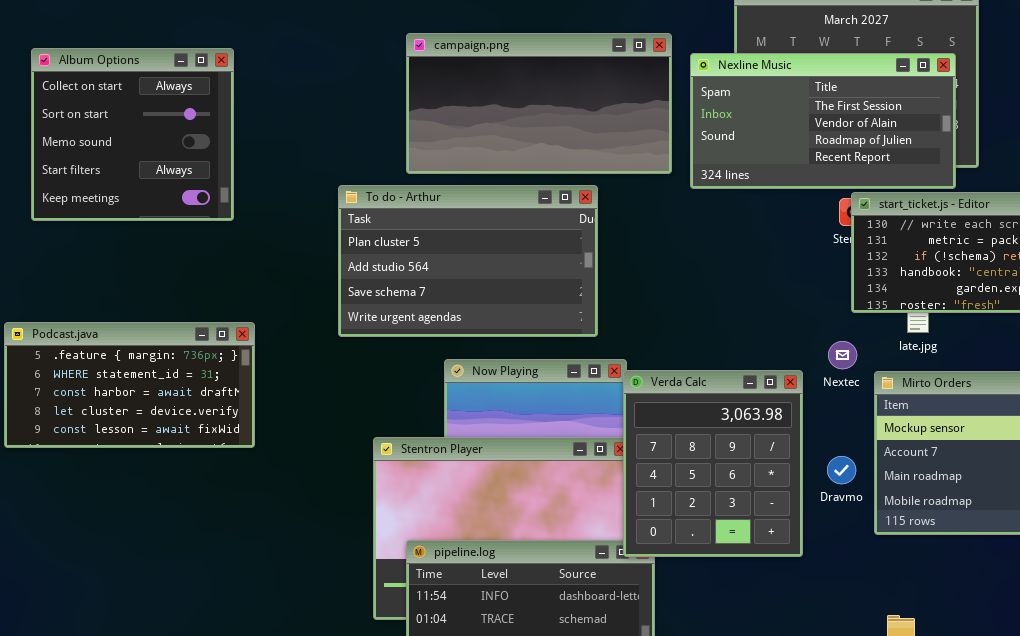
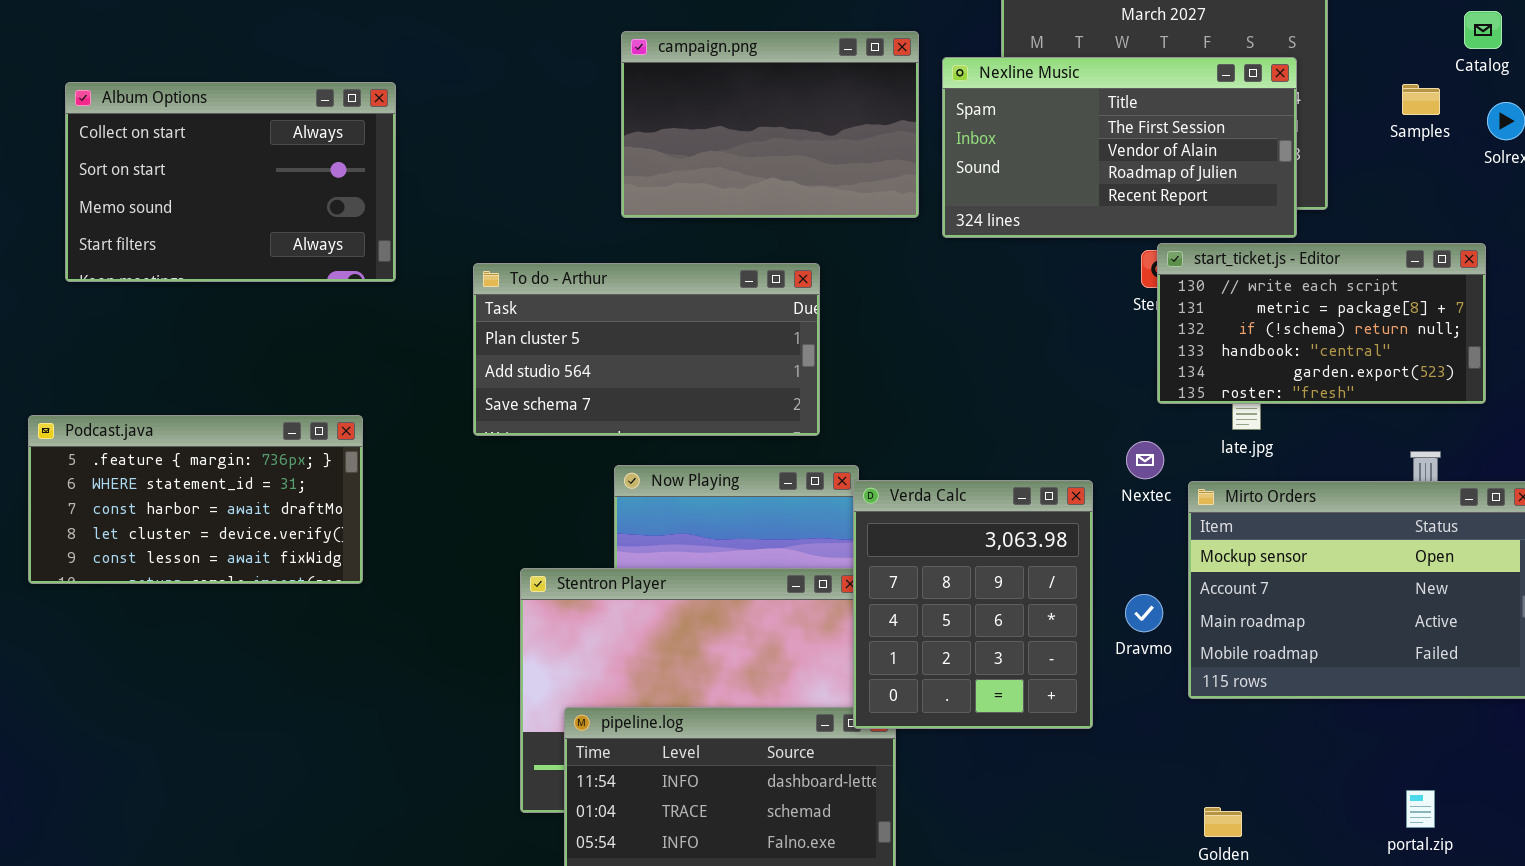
campaign.png: [406,33,672,174] -> [621,31,919,218], resized
Album Options: [31,48,234,221] -> [65,82,396,282], resized
To do - Arthur: [338,185,598,337] -> [473,263,820,436], resized

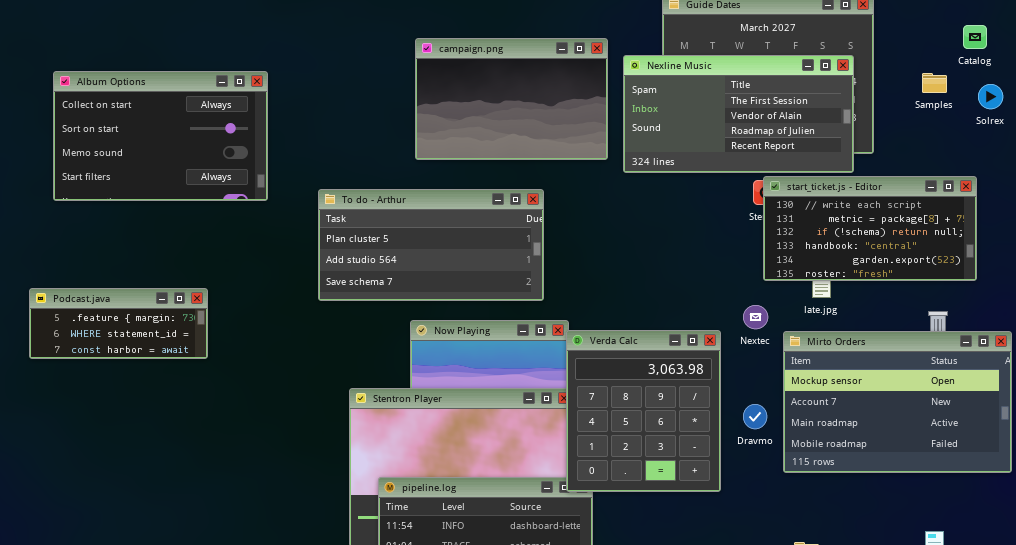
Podcast.java: [28,415,363,584] -> [29,288,208,359], resized

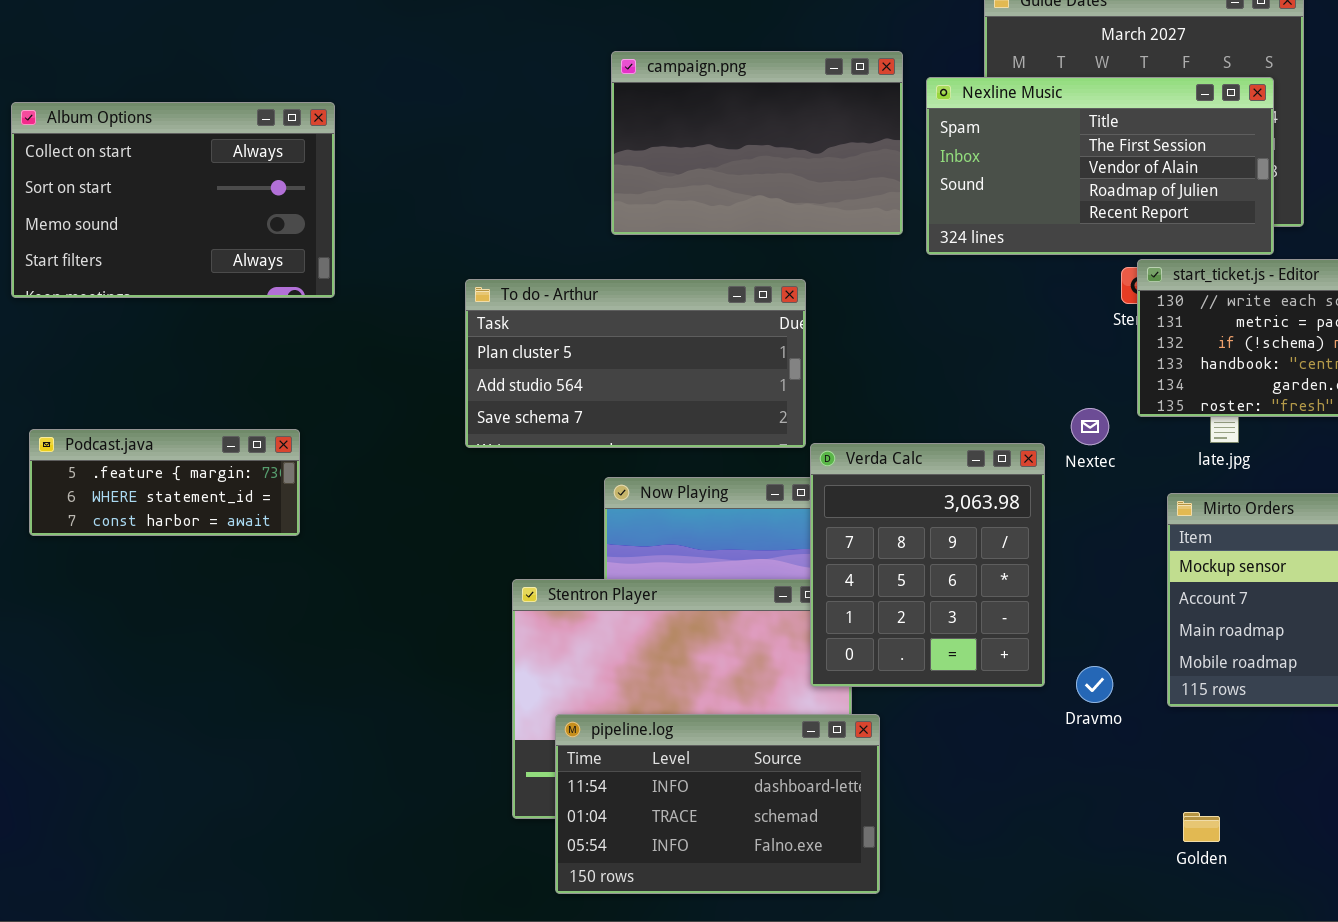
Album Options: [53,71,268,201] -> [11,102,335,298], moved
Nextec: [743,305,768,329] -> [1071,408,1109,445], moved
Verda Calc: [566,330,721,492] -> [810,443,1045,687], moved
Dravmo: [743,404,767,429] -> [1076,666,1113,703], moved

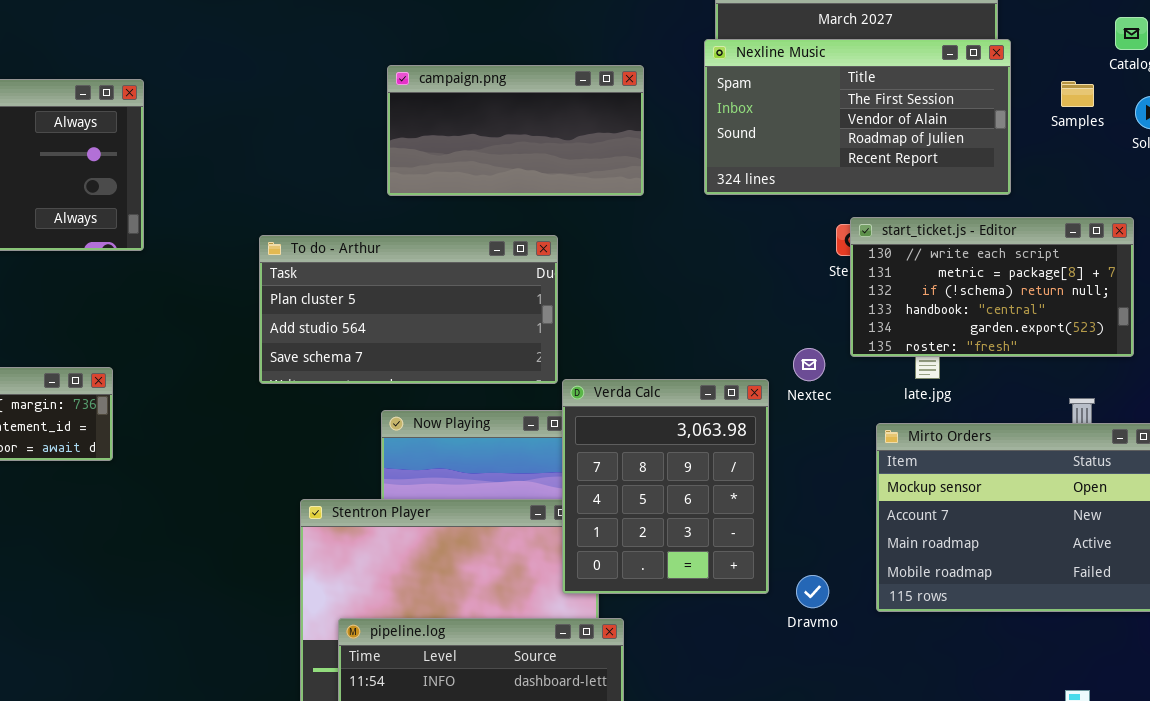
campaign.png: [611,51,903,235] -> [387,65,644,196], resized
Nexline Music: [926,77,1274,255] -> [704,39,1011,195], moved

